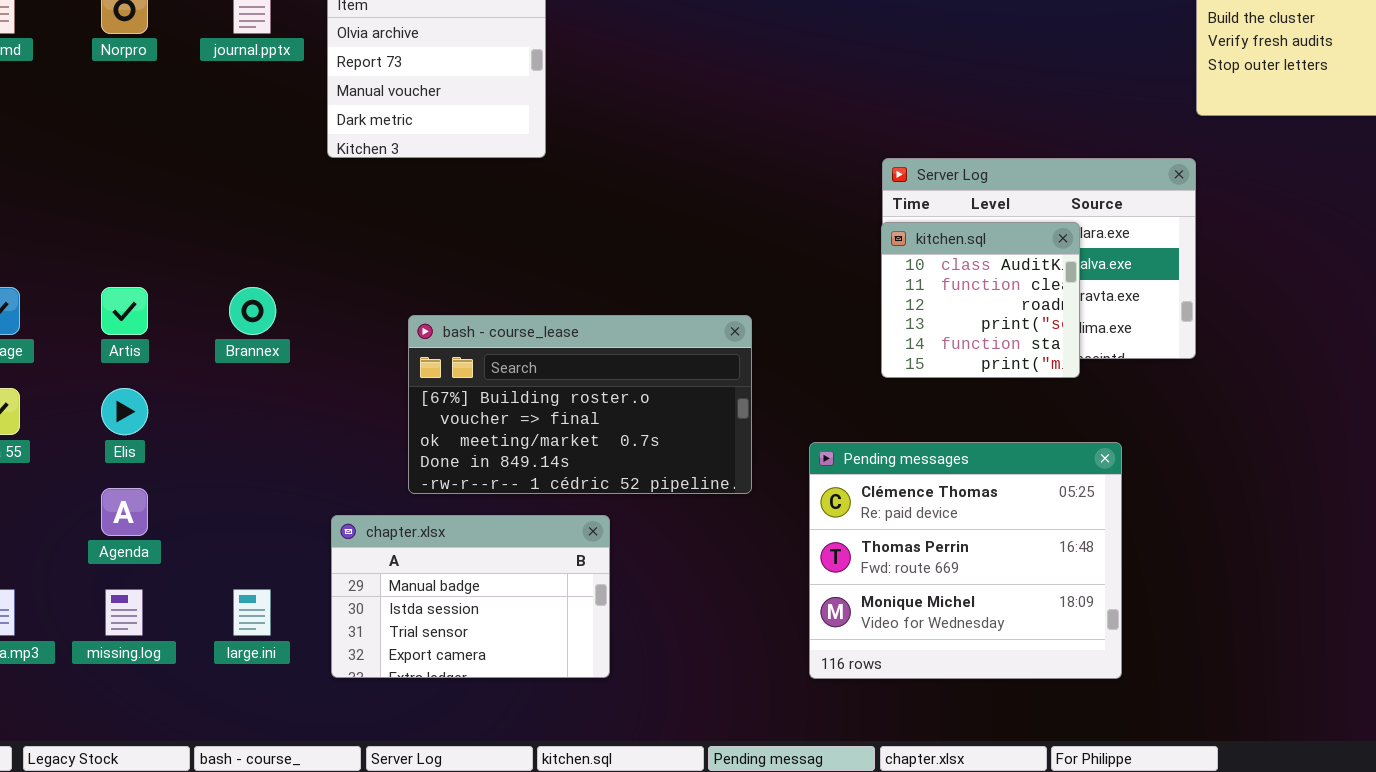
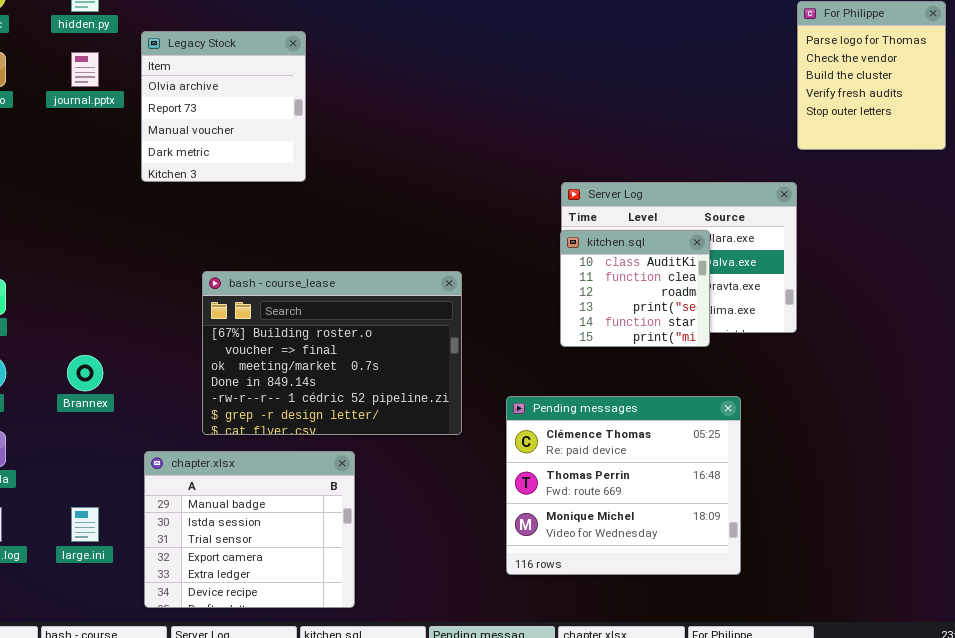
Brannex: [229,287,276,335] -> [67,355,103,391], moved
bash - course_lease: [408,315,752,494] -> [202,271,462,435], resized
chapter.xlsx: [331,515,610,678] -> [144,451,355,608], resized

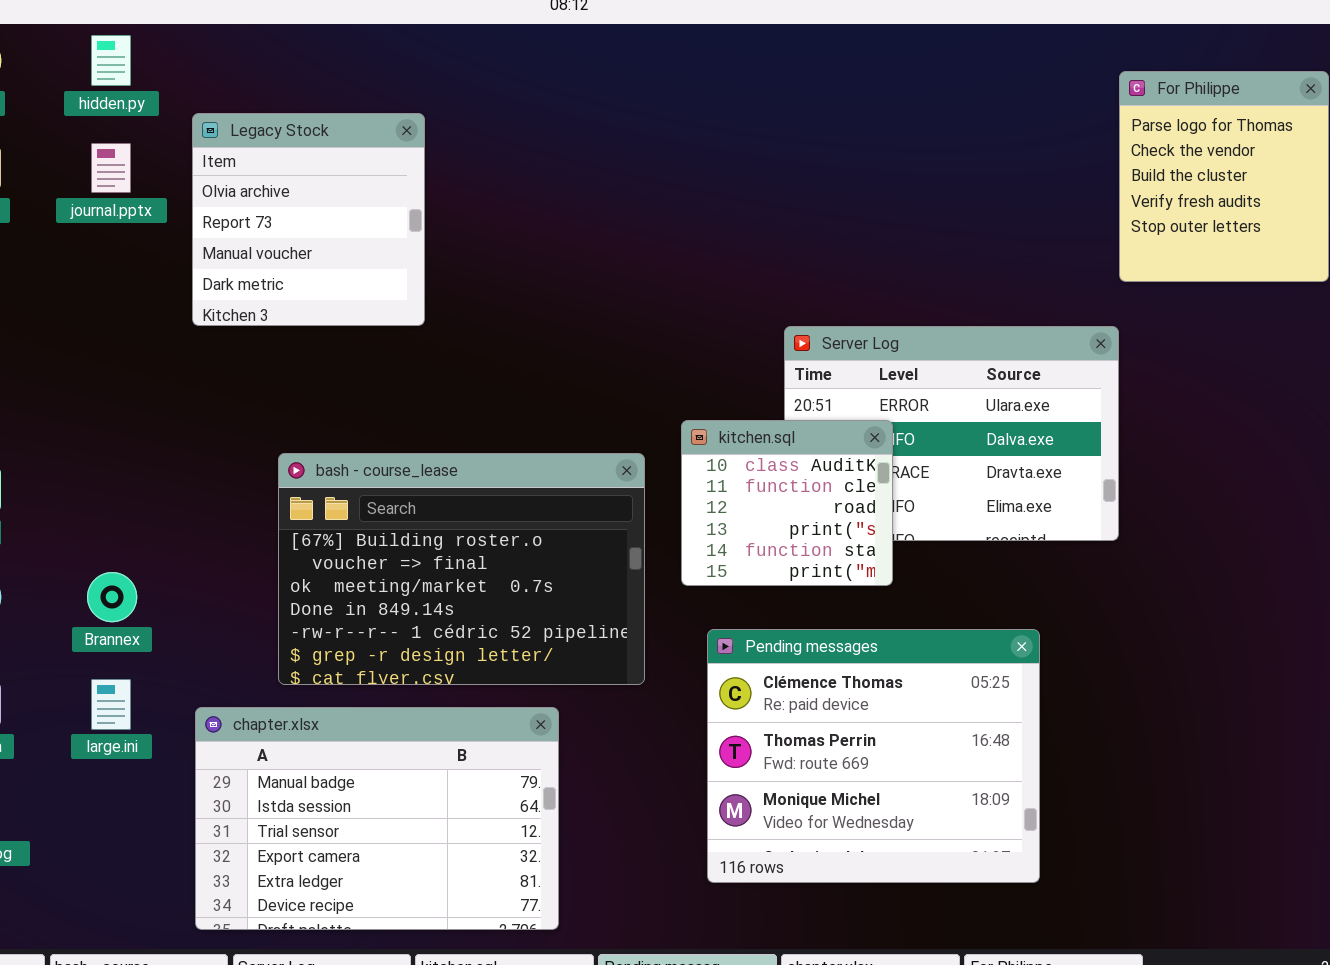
kitchen.sql: [560,230,710,347] -> [681,420,893,586], moved
chapter.xlsx: [144,451,355,608] -> [195,707,559,930], resized
large.ini: [71,507,99,542] -> [91,679,131,730], moved

